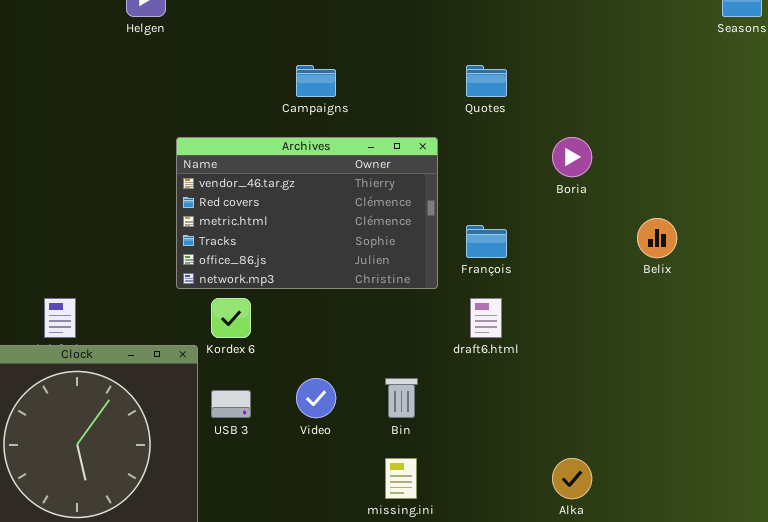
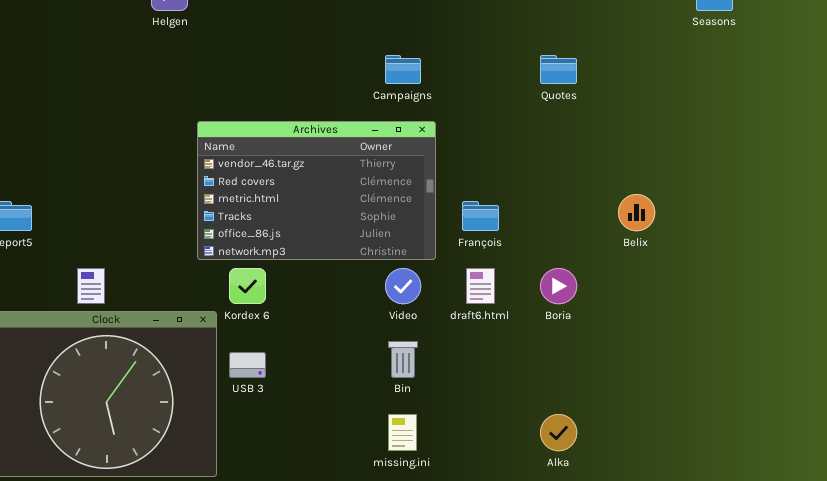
Campaigns: [296,65,336,97] -> [385,55,421,84], moved
Quotes: [466,65,507,97] -> [540,55,577,84], moved
Boria: [552,137,592,177] -> [540,268,577,304], moved
Video: [296,378,336,418] -> [385,268,421,304], moved

